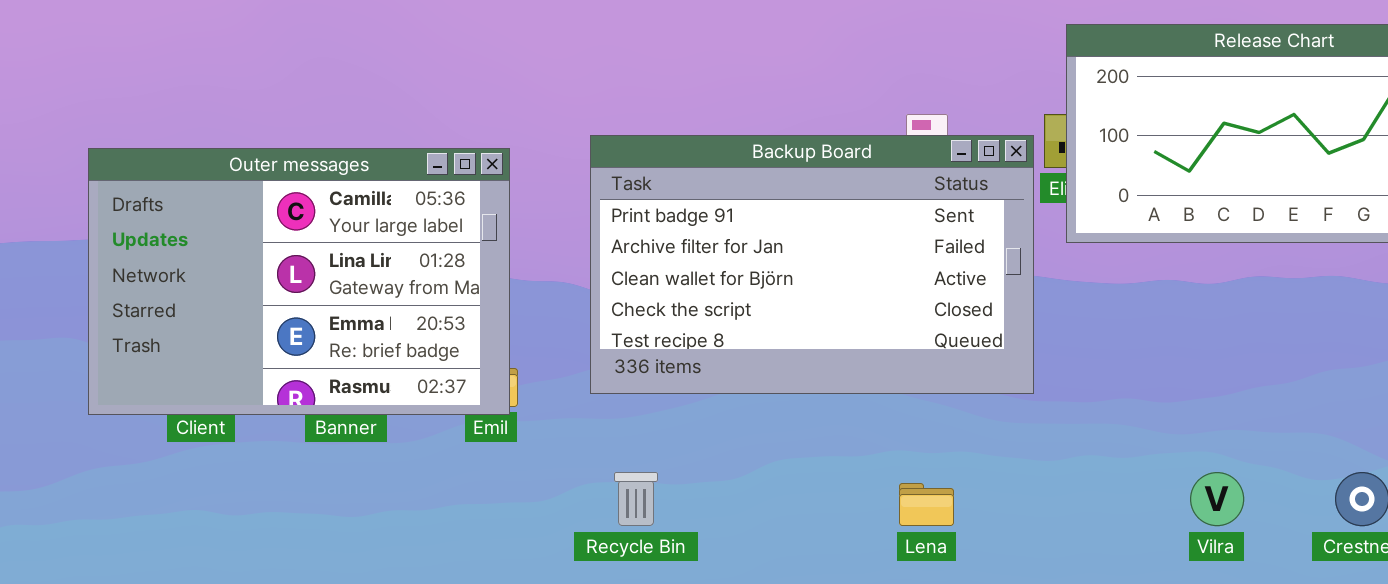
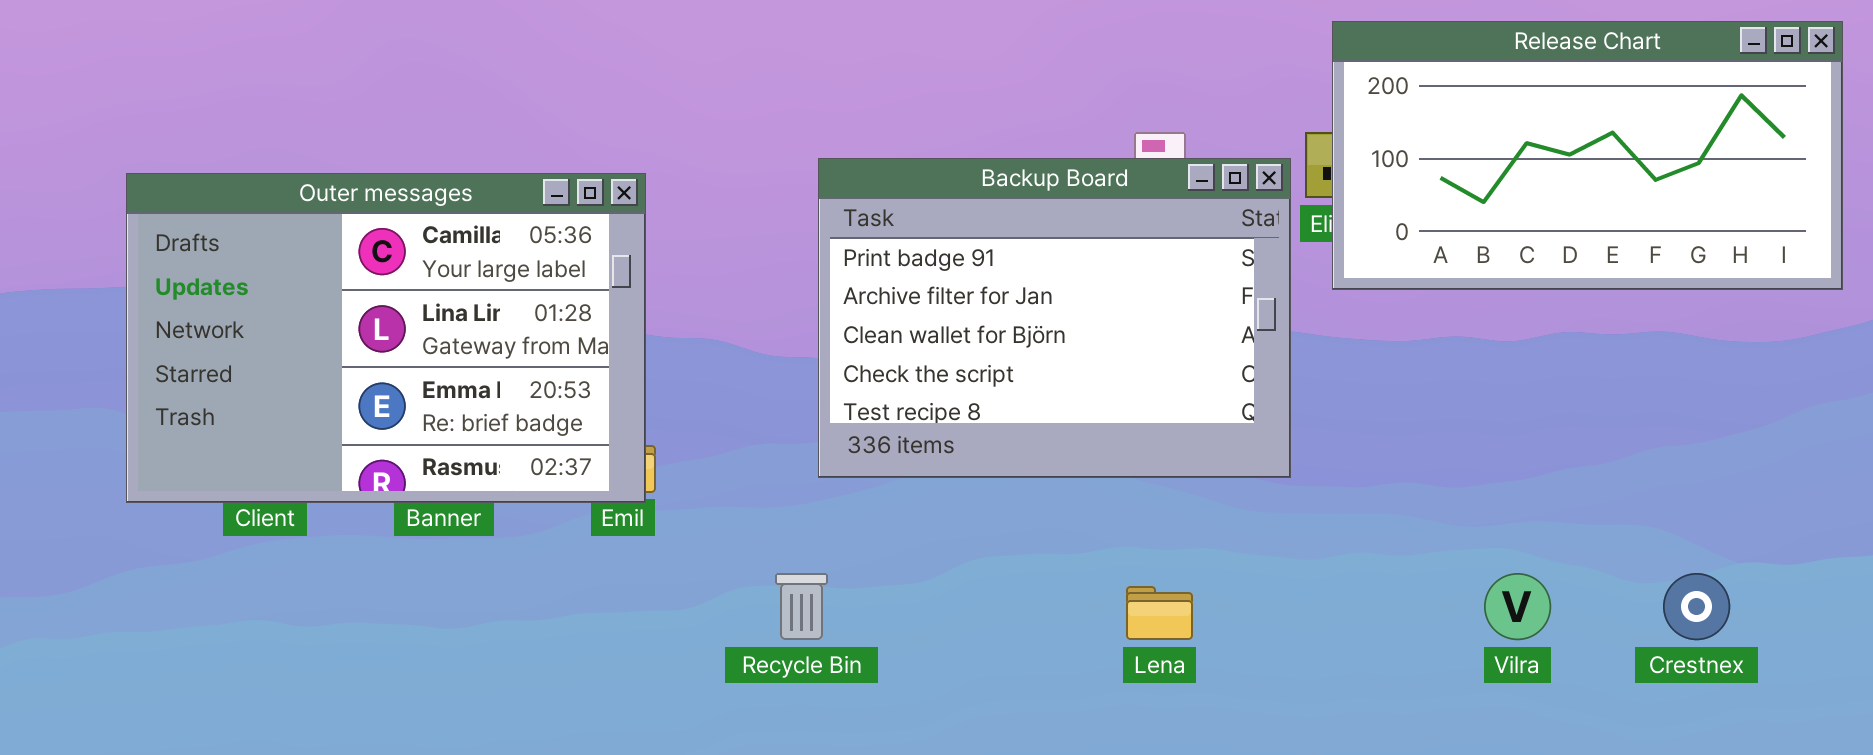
Backup Board: [590,135,1034,394] -> [818,158,1291,478], resized

